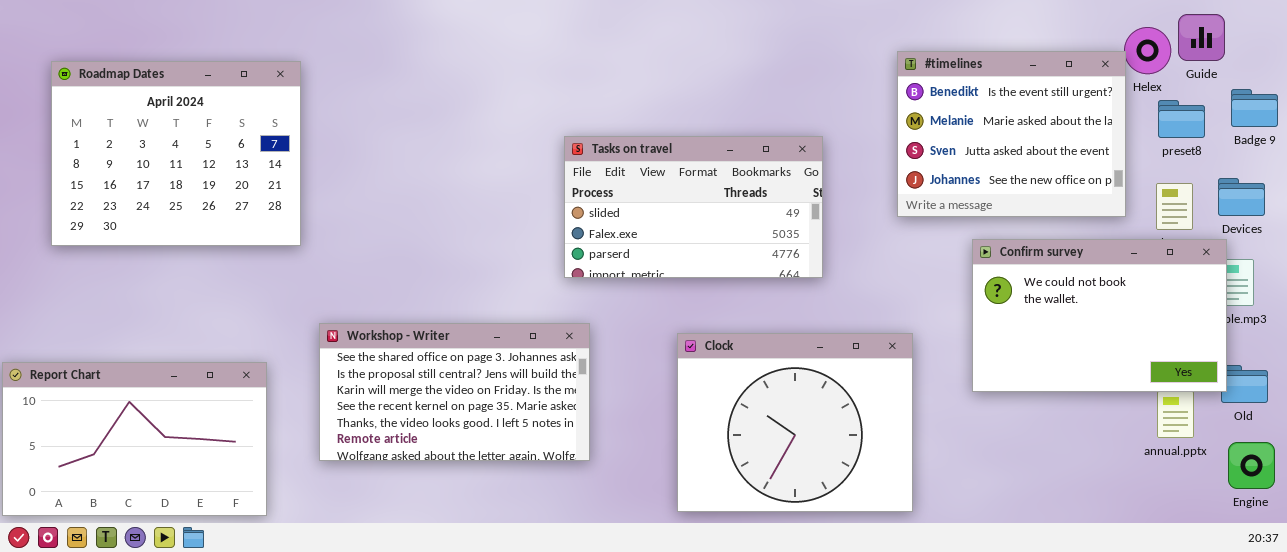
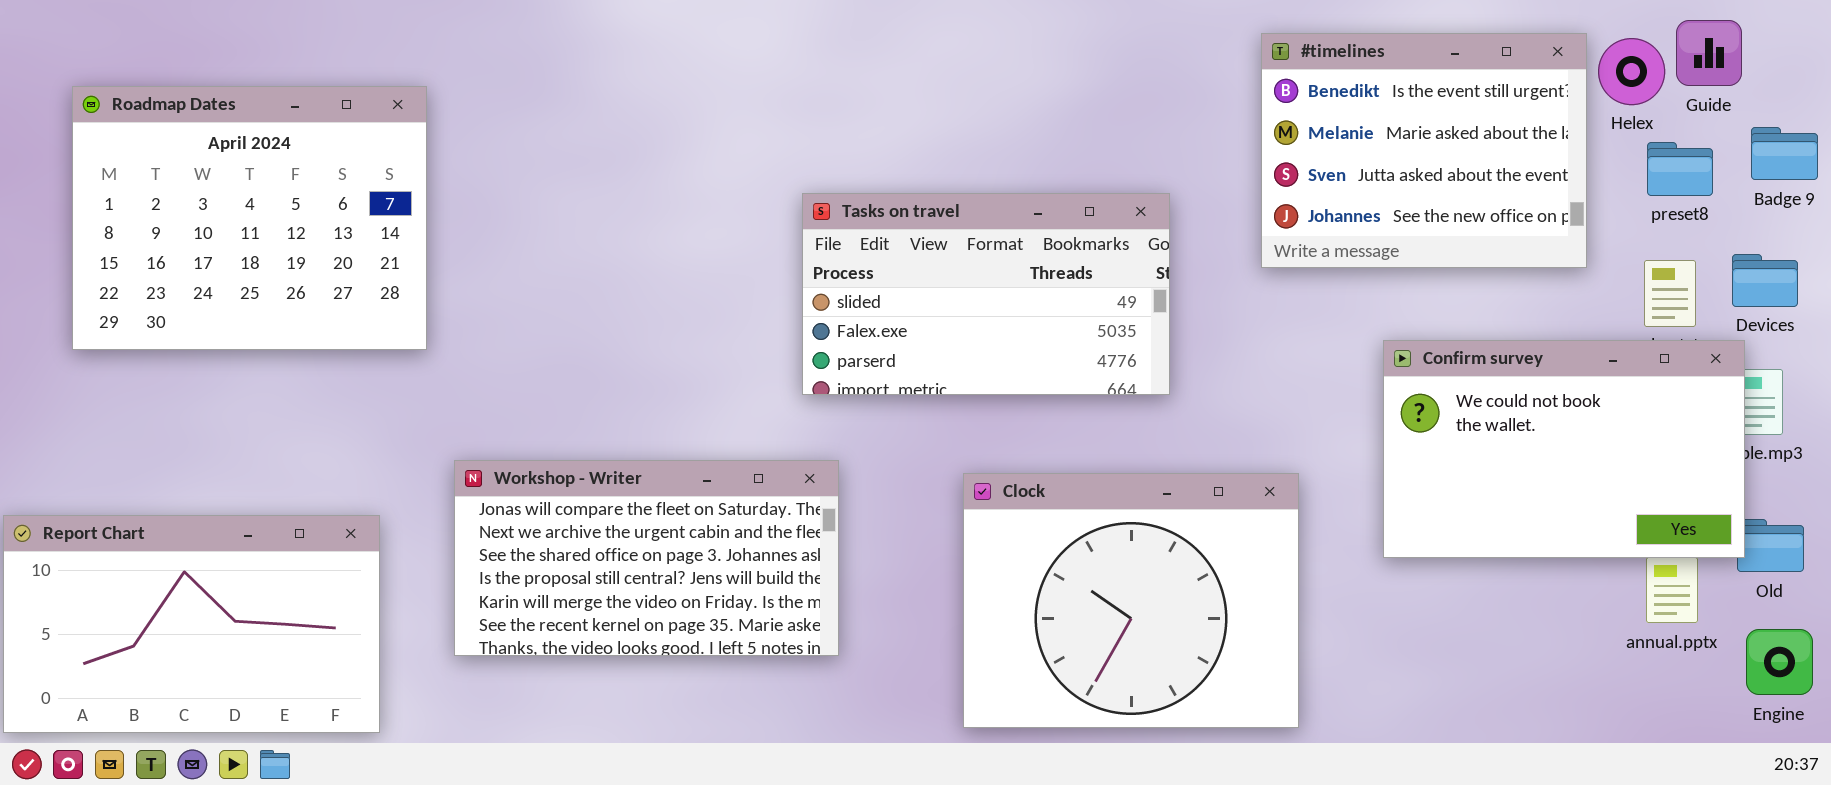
#timelines: [897,51,1126,217] -> [1261,33,1587,268], moved
Workshop - Writer: [319,323,590,461] -> [454,460,839,656], scrolled up 2 rows

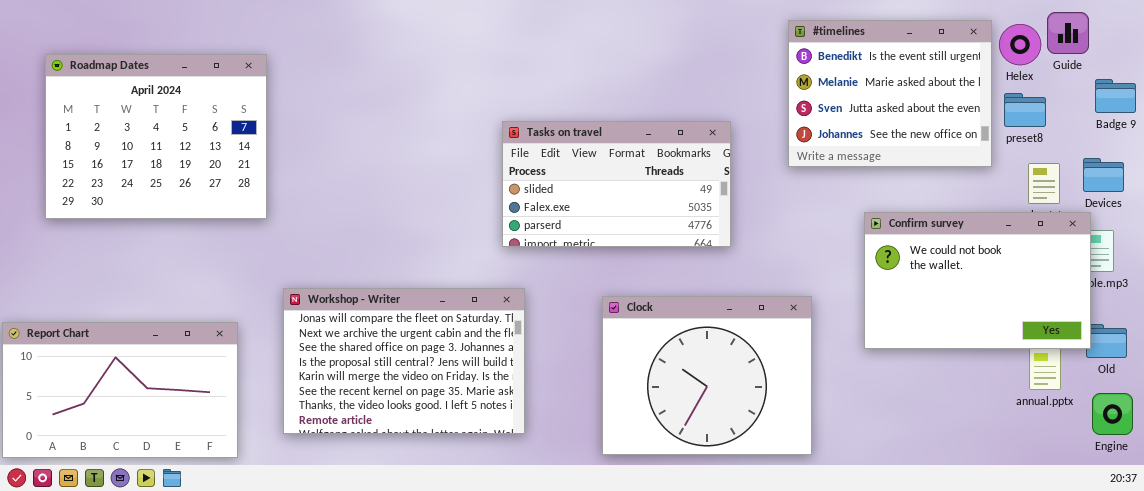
preset8: [1647,142,1713,196] -> [1004,93,1046,127], moved
Workshop - Writer: [454,460,839,656] -> [283,288,525,434], resized

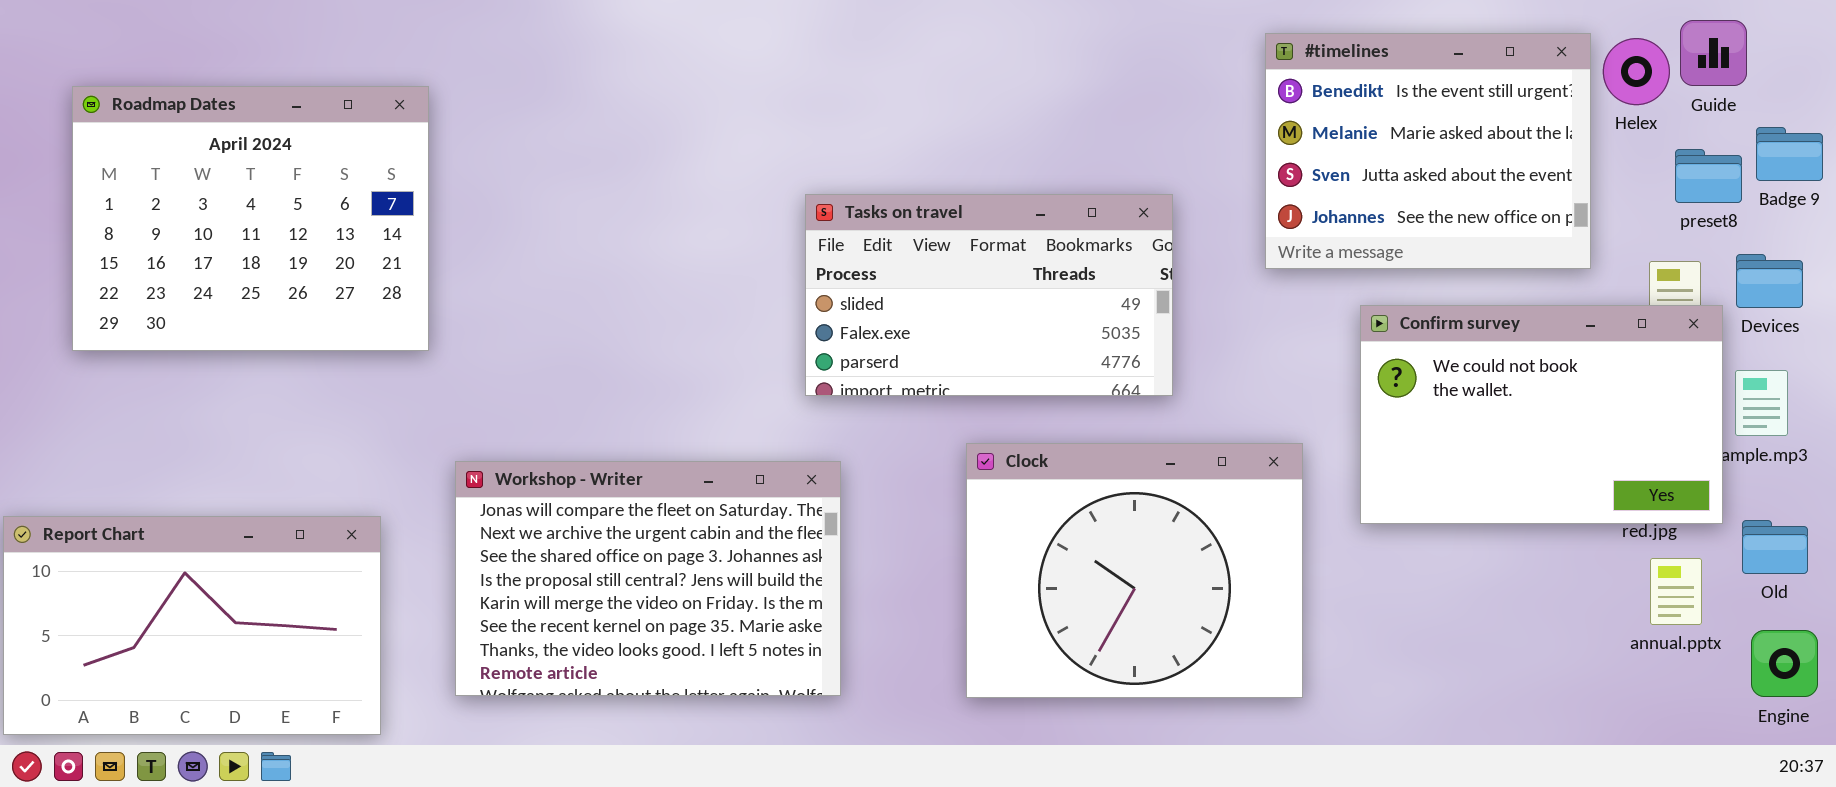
preset8: [1004,93,1046,127] -> [1675,149,1742,203], moved
Confirm survey: [864,212,1091,349] -> [1360,305,1723,524], moved
Clock: [602,296,812,455] -> [966,443,1303,698], moved

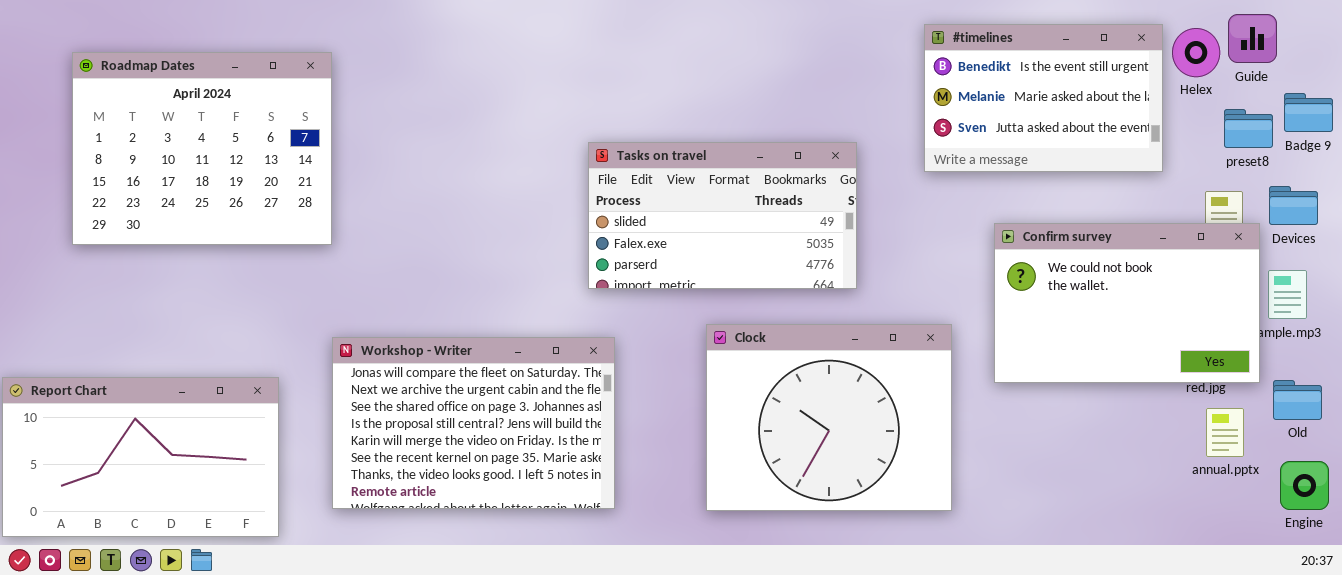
#timelines: [1265,33,1591,269] -> [924,24,1163,172], resized
Roadmap Dates: [72,86,429,351] -> [72,52,332,245], moved

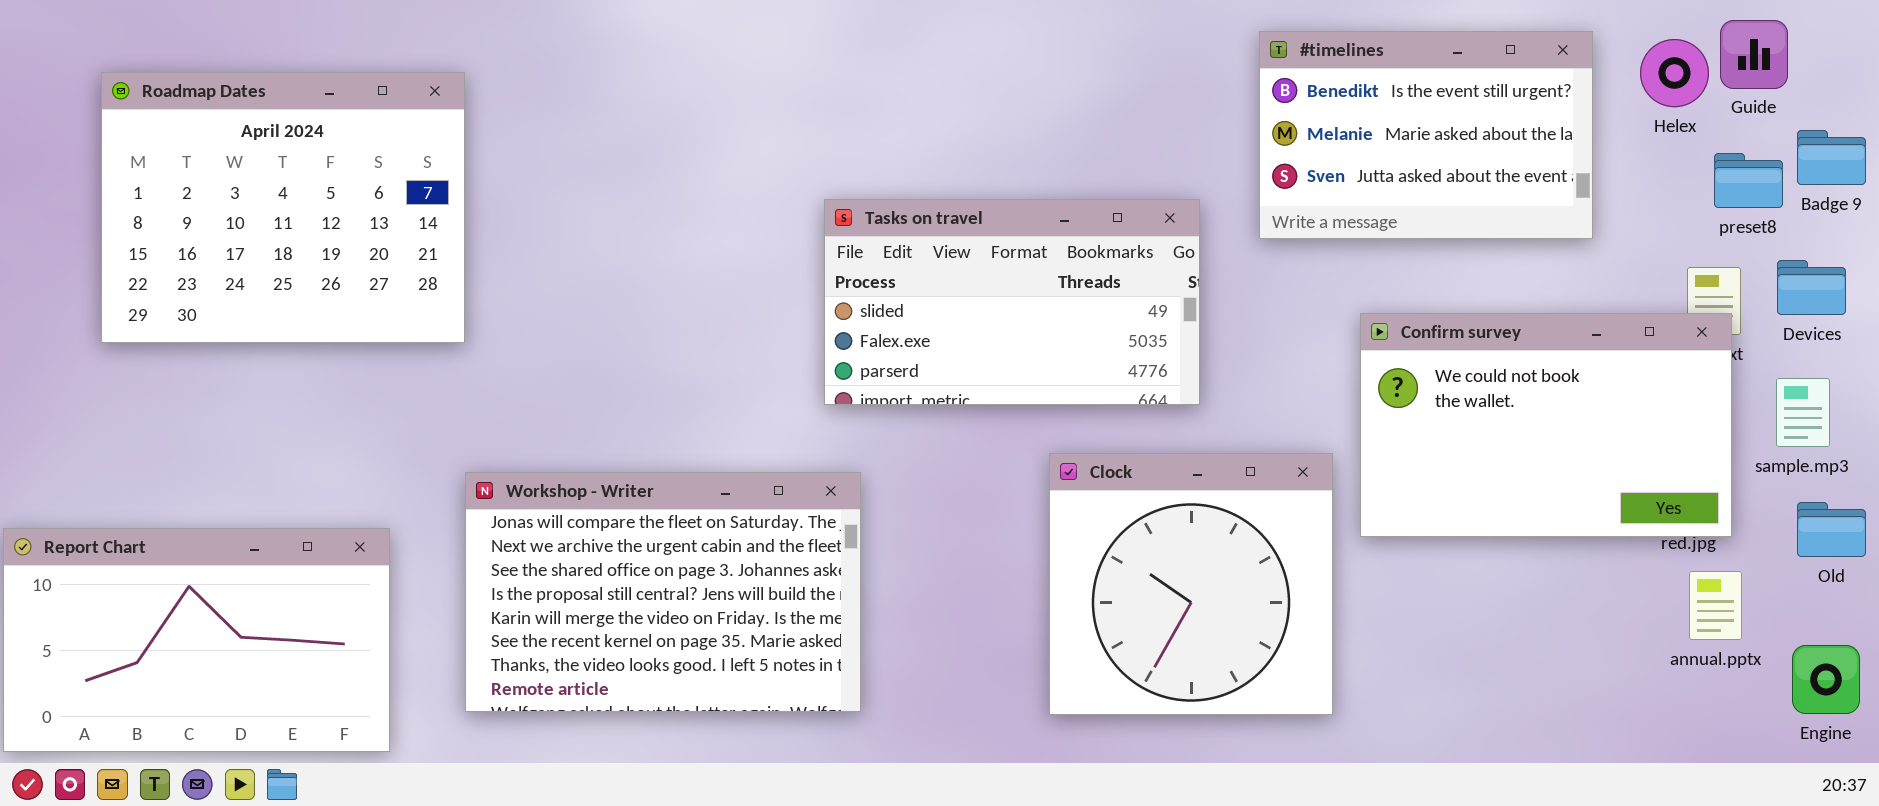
#timelines: [924,24,1163,172] -> [1259,31,1593,239], moved
Confirm survey: [994,223,1260,383] -> [1360,313,1732,537], moved
Clock: [706,324,952,511] -> [1049,453,1333,715], resized
Old: [1273,380,1322,420] -> [1797,502,1866,557], moved

